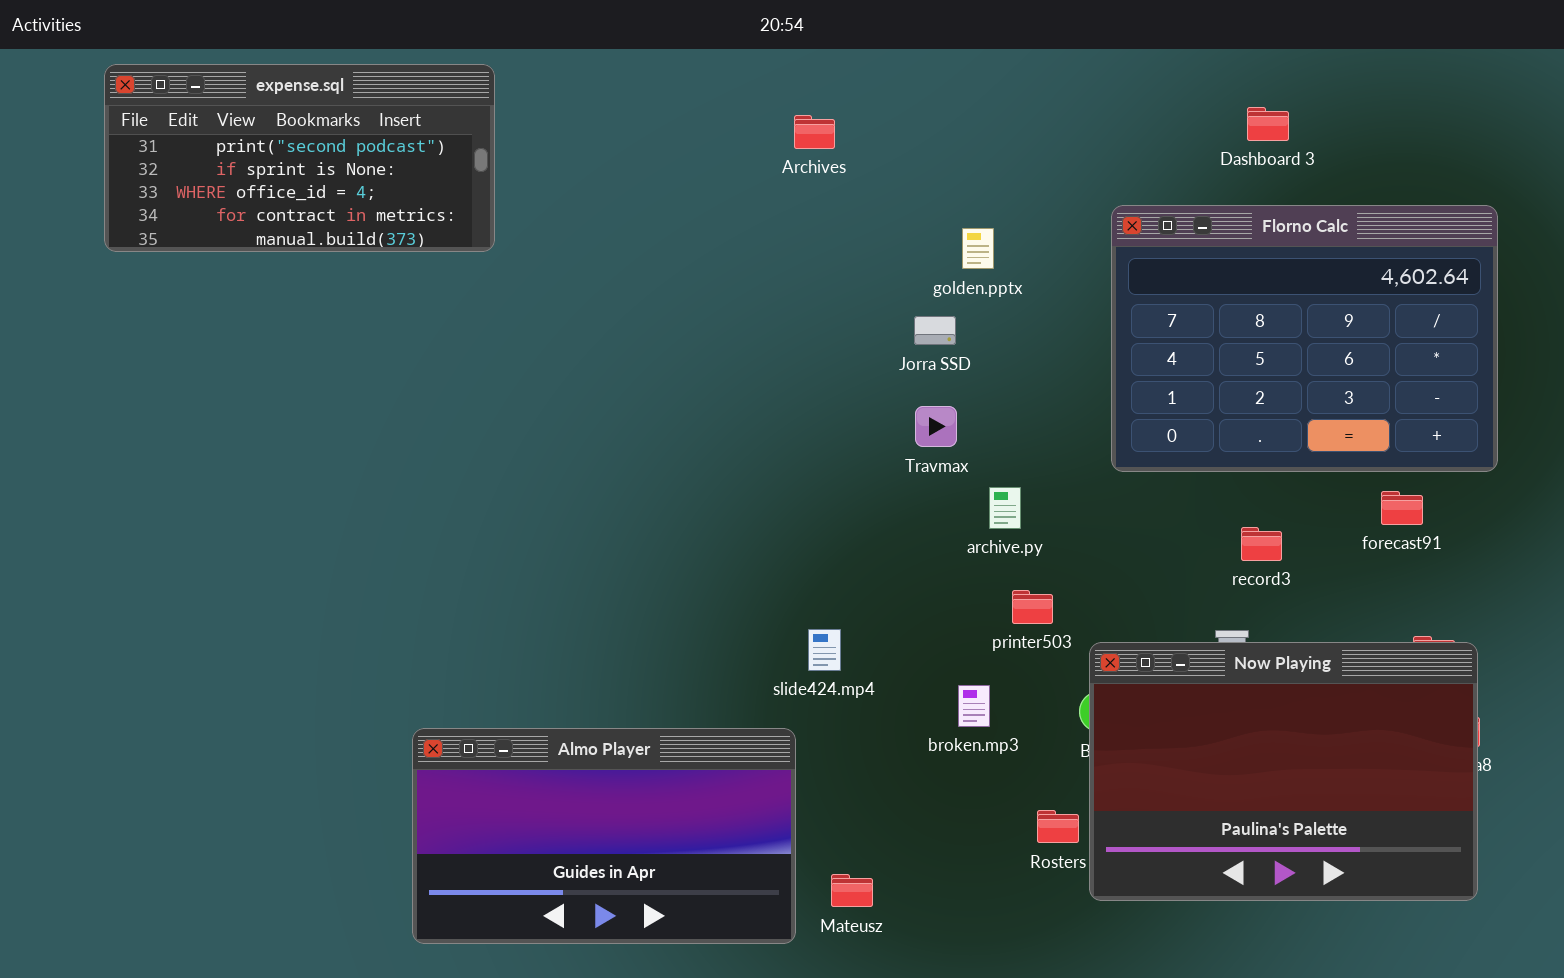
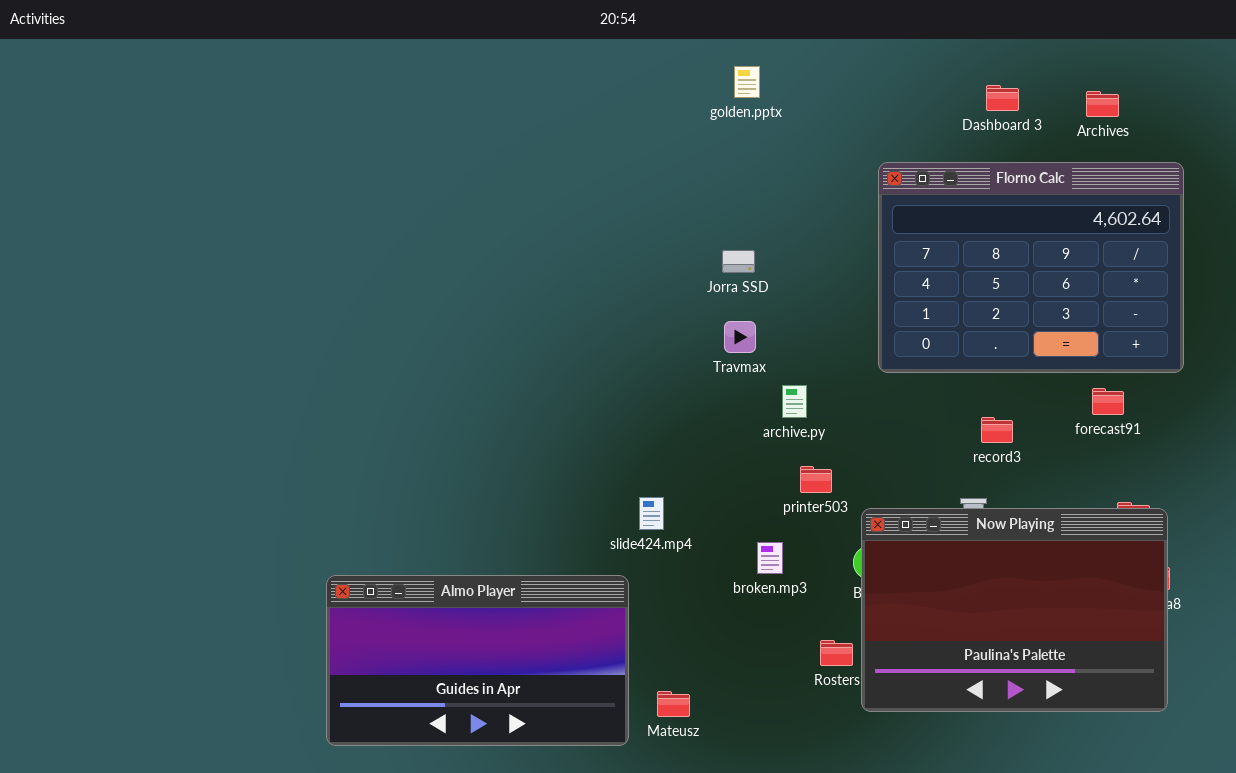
expense.sql: [104,64,495,252] -> none, closed
Archives: [794,115,835,149] -> [1086,91,1119,117], moved
golden.pptx: [962,228,994,269] -> [734,66,760,98], moved

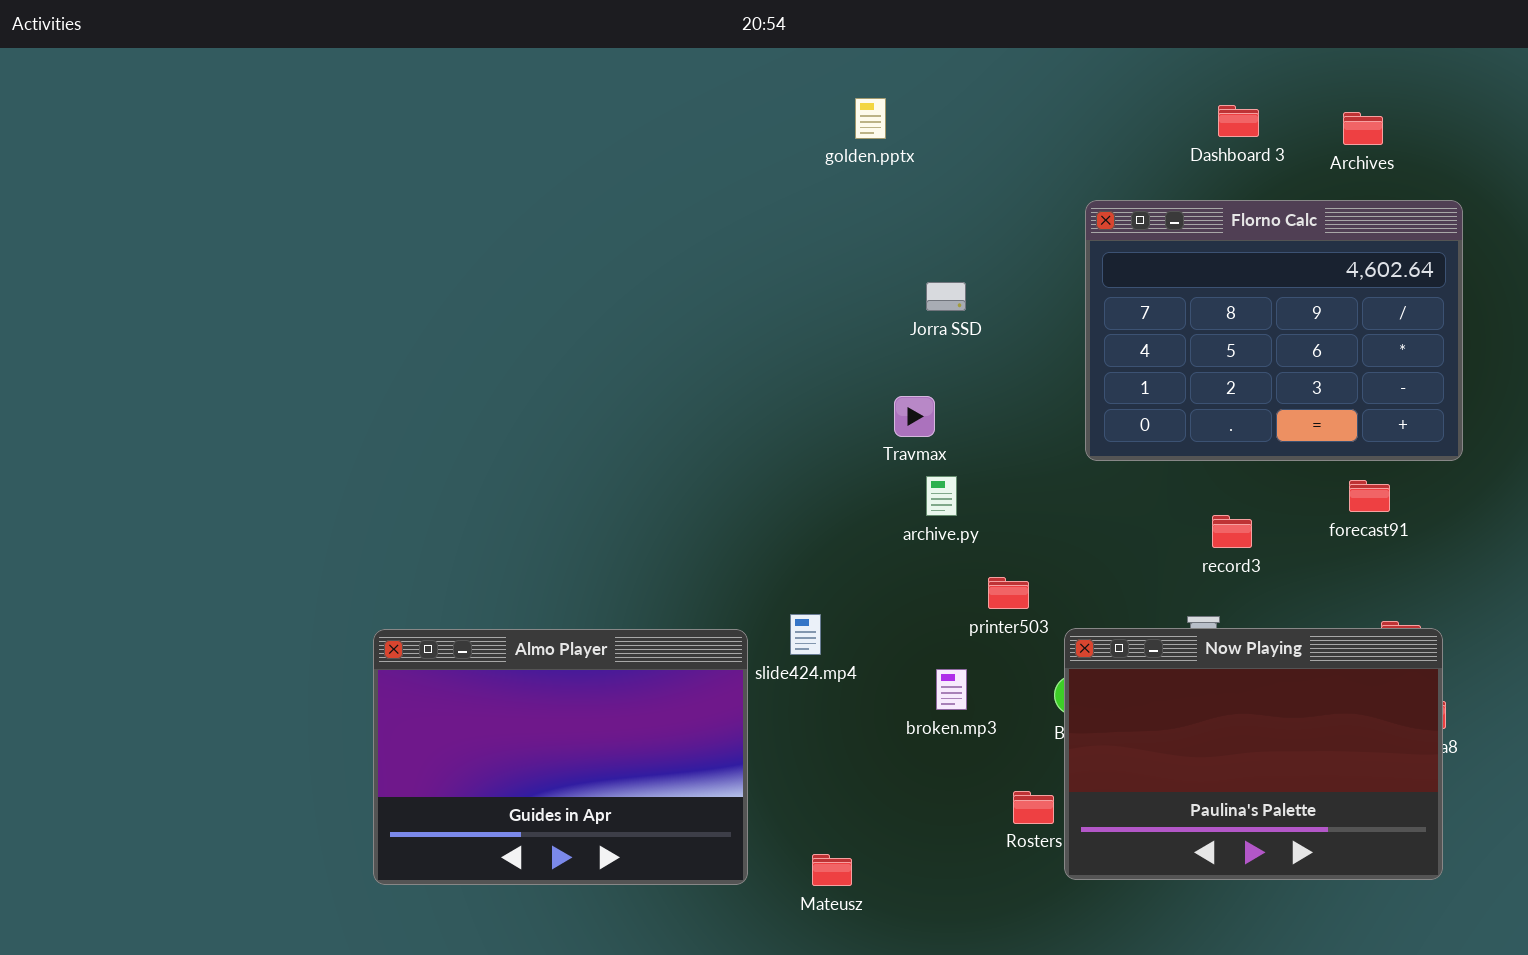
golden.pptx: [734,66,760,98] -> [855,98,886,139], moved
Jorra SSD: [722,250,755,273] -> [926,282,966,311], moved
archive.py: [782,385,807,418] -> [926,476,957,516], moved
Almo Player: [326,575,629,746] -> [373,629,748,885], moved, resized

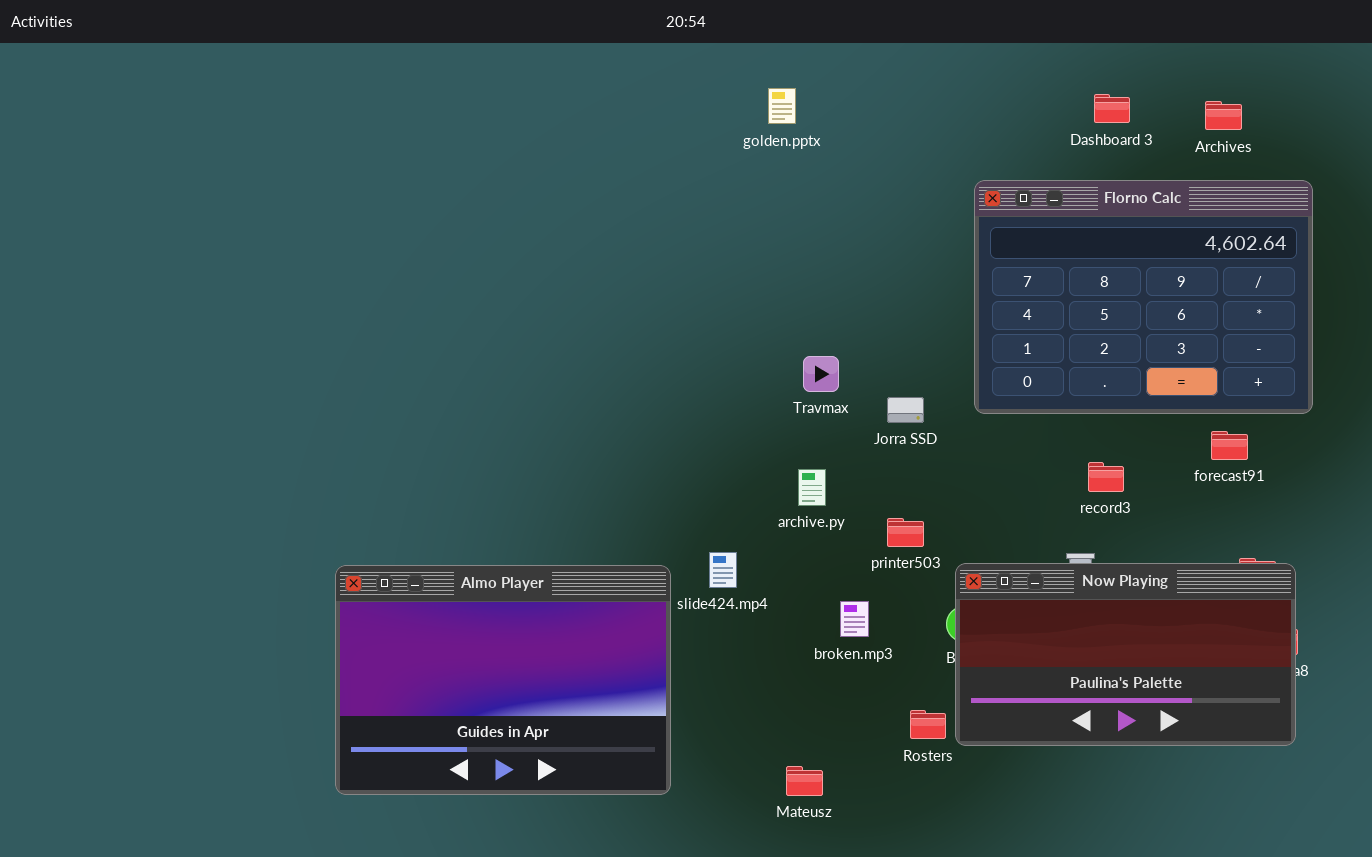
Jorra SSD: [926,282,966,311] -> [887,397,924,423], moved
archive.py: [926,476,957,516] -> [798,469,826,506], moved
Now Playing: [1064,628,1443,880] -> [955,563,1296,746], resized
Mateusz: [812,854,852,886] -> [786,766,823,796], moved

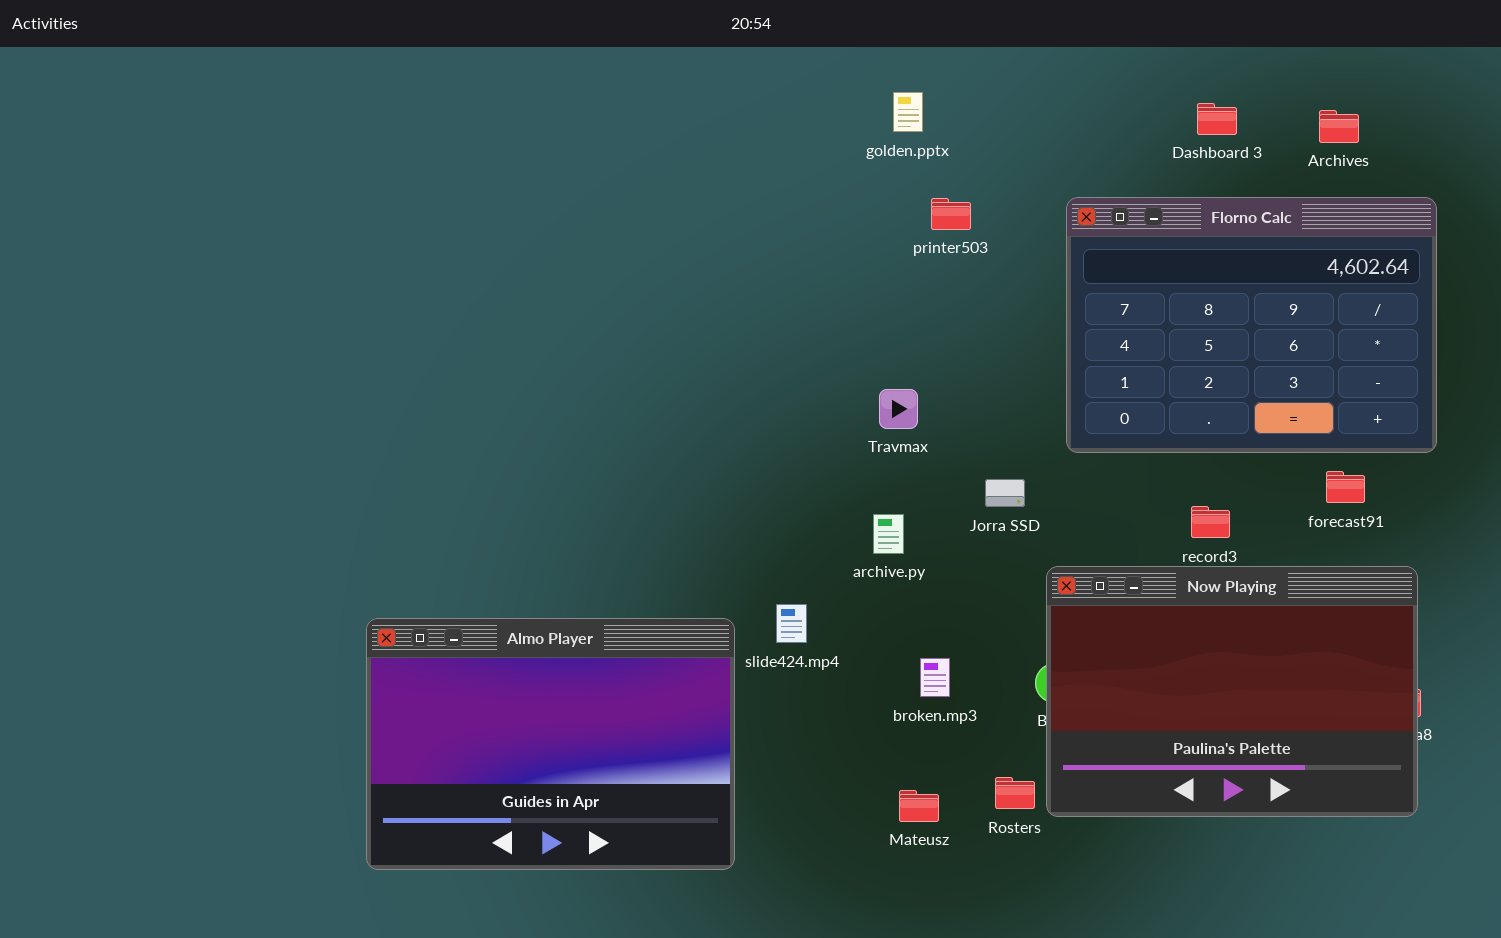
golden.pptx: [768,88,796,124] -> [893,92,923,132], moved
Jorra SSD: [887,397,924,423] -> [985,479,1025,507], moved
printer503: [887,518,924,547] -> [931,198,971,230], moved
Now Playing: [955,563,1296,746] -> [1046,566,1418,817], resized
Mateusz: [786,766,823,796] -> [899,790,939,822], moved

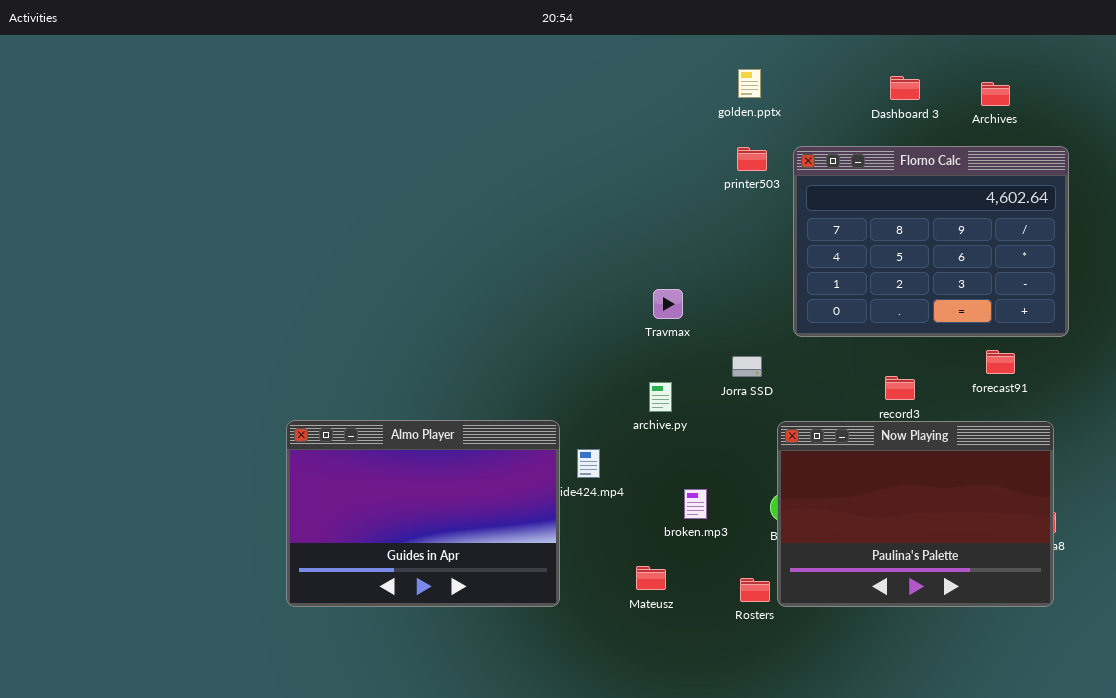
golden.pptx: [893,92,923,132] -> [738,69,761,98], moved
printer503: [931,198,971,230] -> [737,147,767,171], moved
Almo Player: [366,618,735,870] -> [286,420,560,607], moved
Mateusz: [899,790,939,822] -> [636,566,666,590], moved

